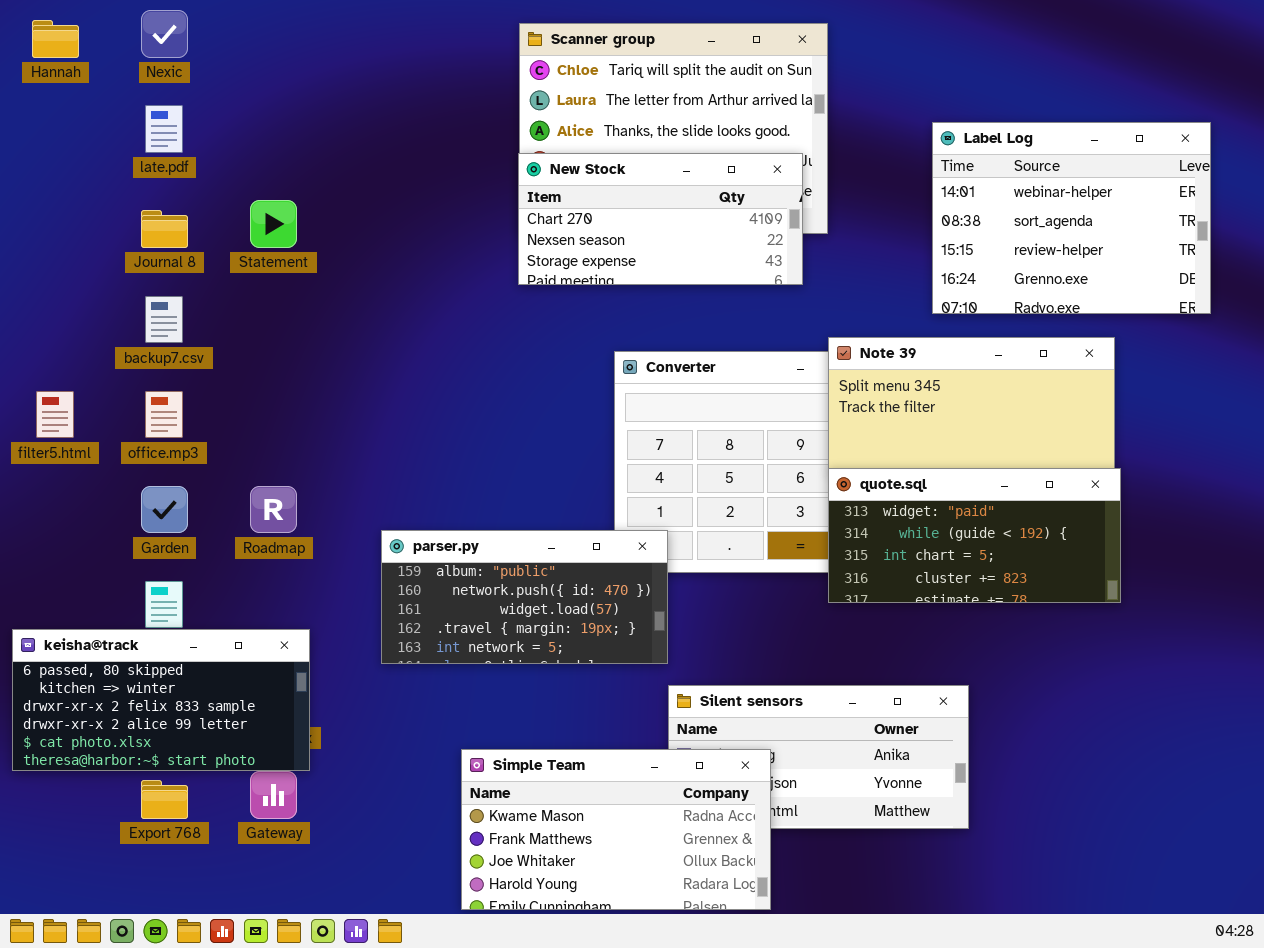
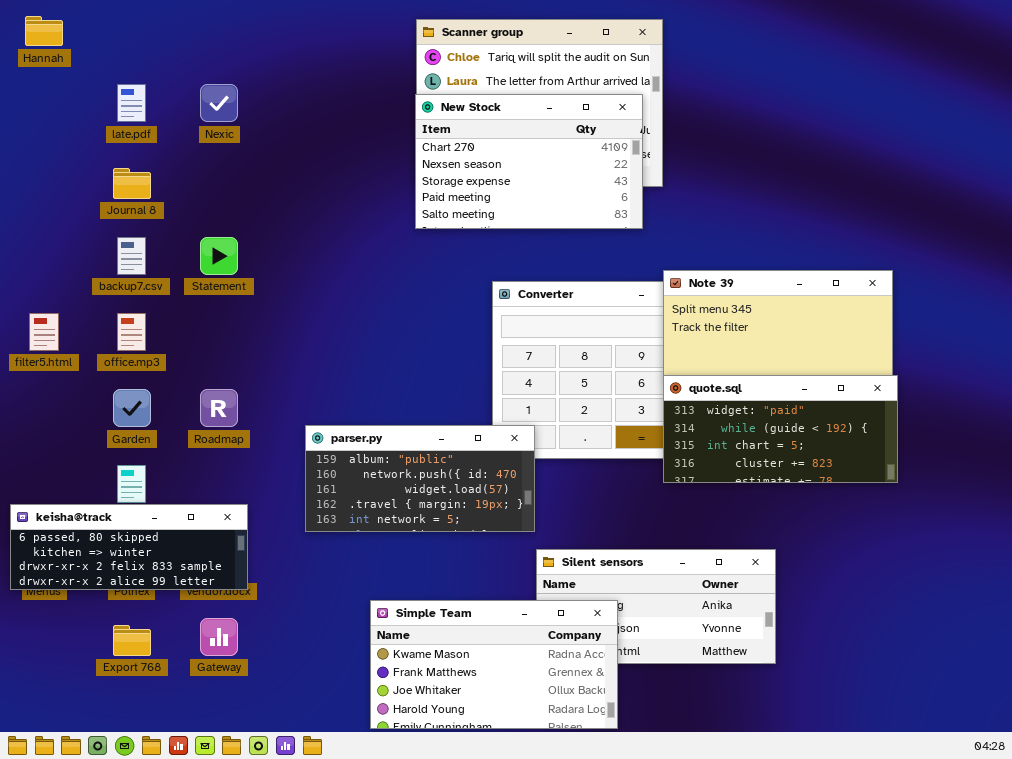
Nexic: [141,10,188,58] -> [200,84,238,122], moved
Label Log: [932,122,1211,314] -> none, closed
New Stock: [518,153,803,285] -> [415,94,643,229], resized
Statement: [250,200,297,248] -> [200,237,238,275], moved
keisha@track: [12,629,310,771] -> [10,504,248,590], resized

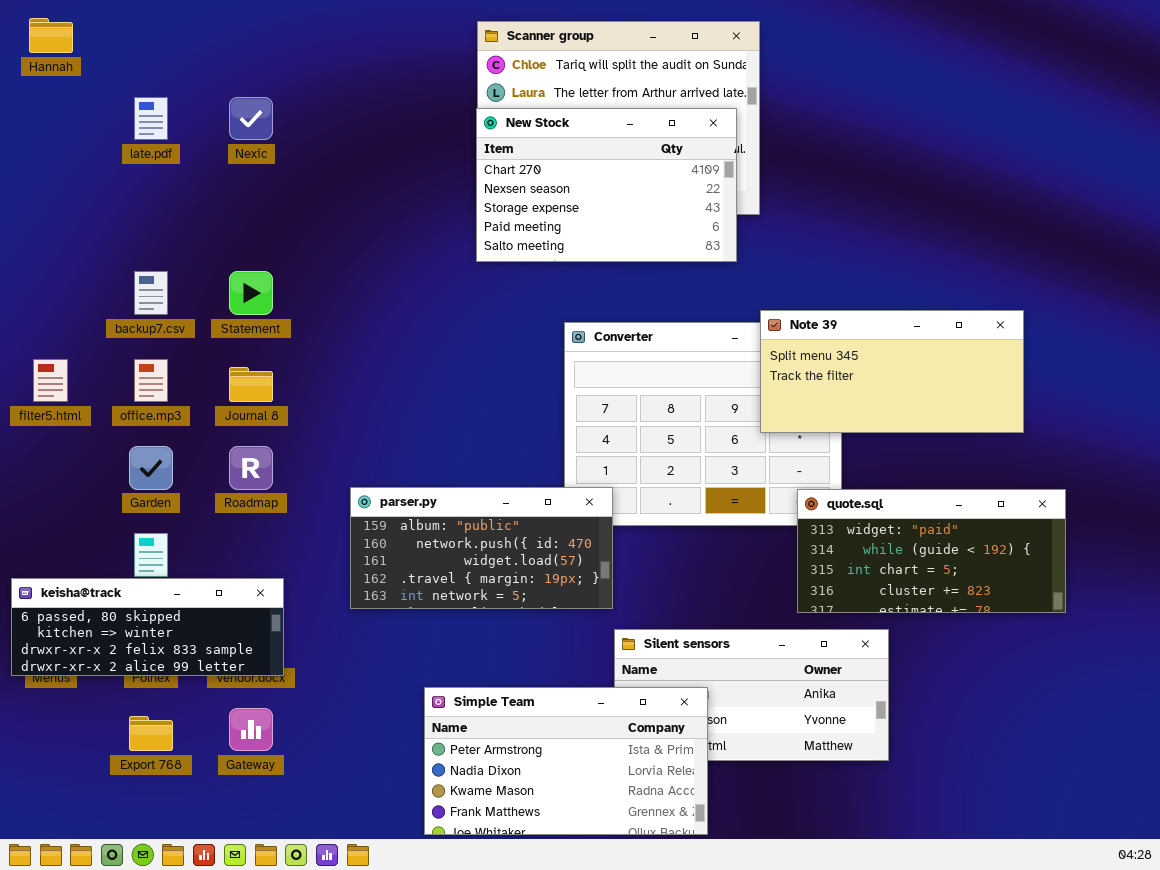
Journal 8: [113,168,151,199] -> [229,367,273,402], moved
quote.sql: [663,375,898,483] -> [797,489,1066,613], moved
Simple Team: [370,600,618,729] -> [424,687,708,835], scrolled up 2 rows

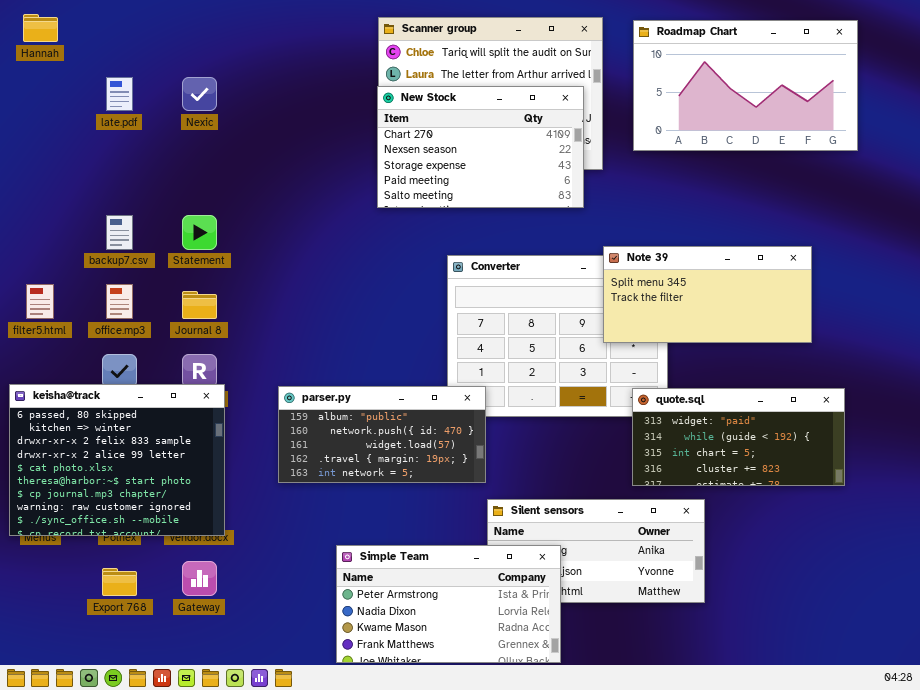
Roadmap Chart: none -> [633,20,858,151], opened
keisha@track: [11,578,284,676] -> [9,384,225,536], resized

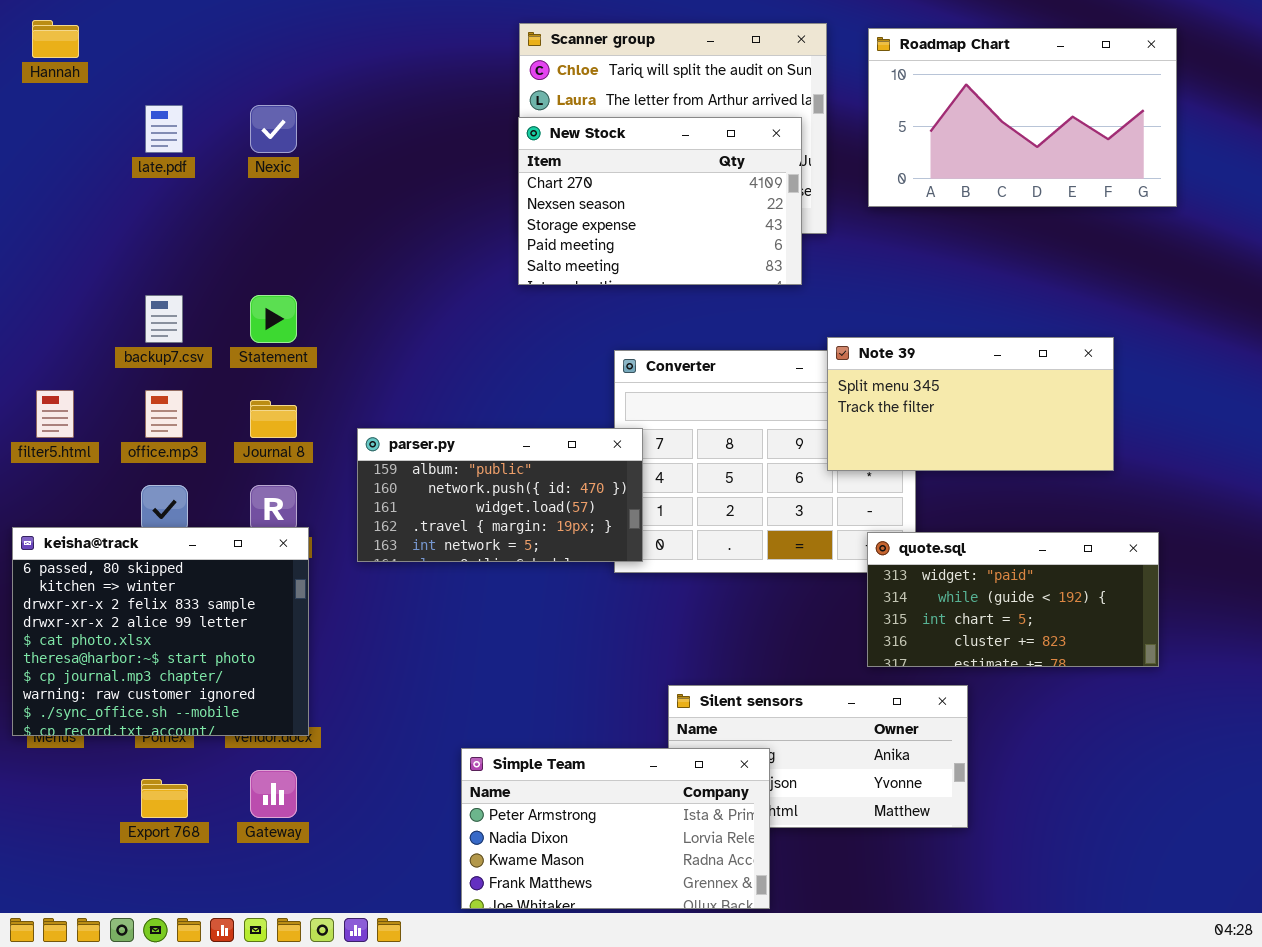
parser.py: [278,386,486,483] -> [357,428,643,562], moved

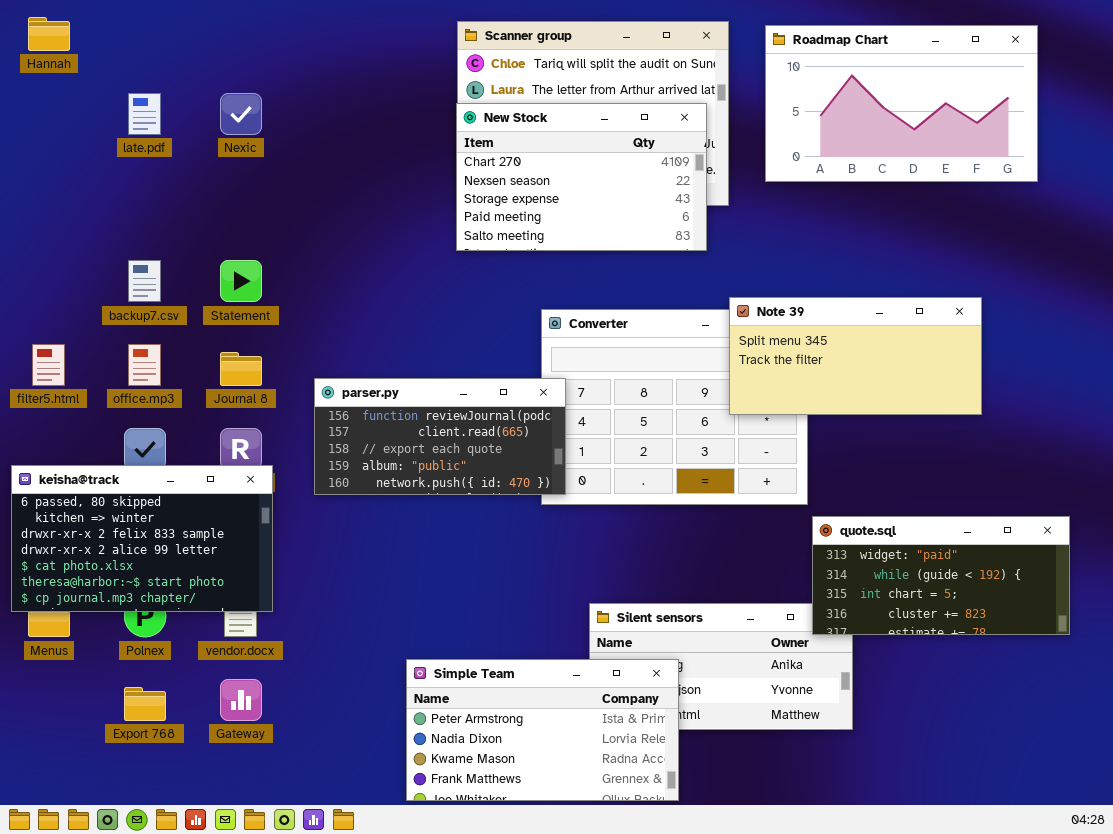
parser.py: [357,428,643,562] -> [314,378,566,495], scrolled up 3 rows
keisha@track: [12,527,309,736] -> [11,465,273,612], resized
quote.sql: [867,532,1159,667] -> [812,516,1070,635], moved

